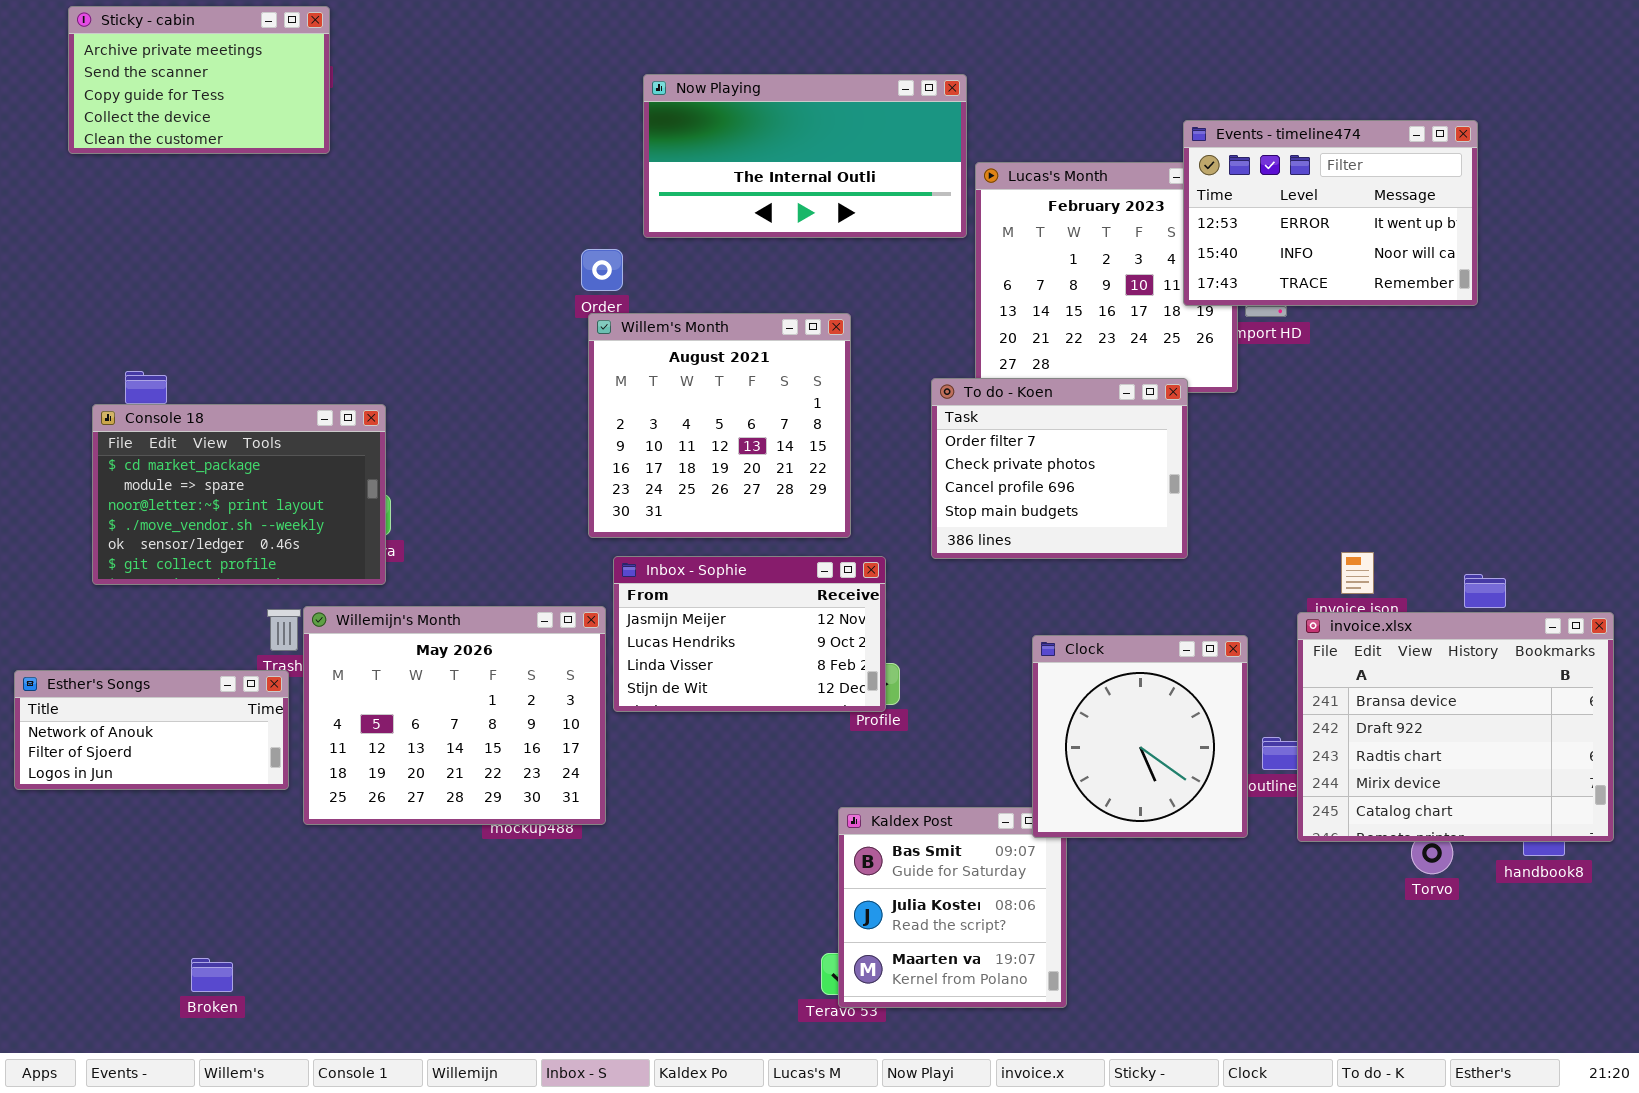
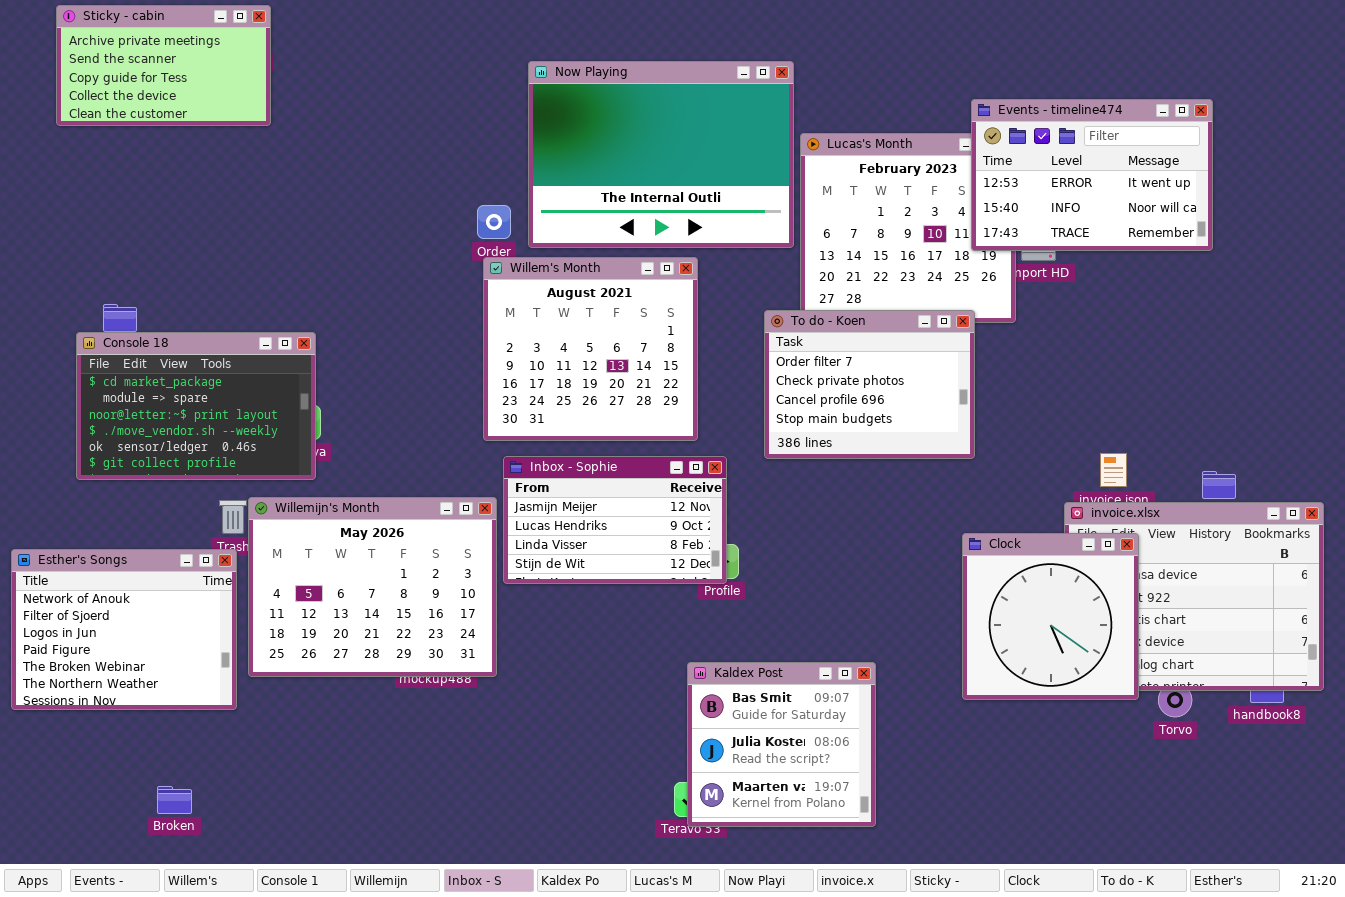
Now Playing: [643,74,967,238] -> [528,61,794,248], resized
Clock: [1032,635,1248,838] -> [962,533,1139,700], moved
Esther's Songs: [14,670,289,790] -> [11,549,237,710], resized

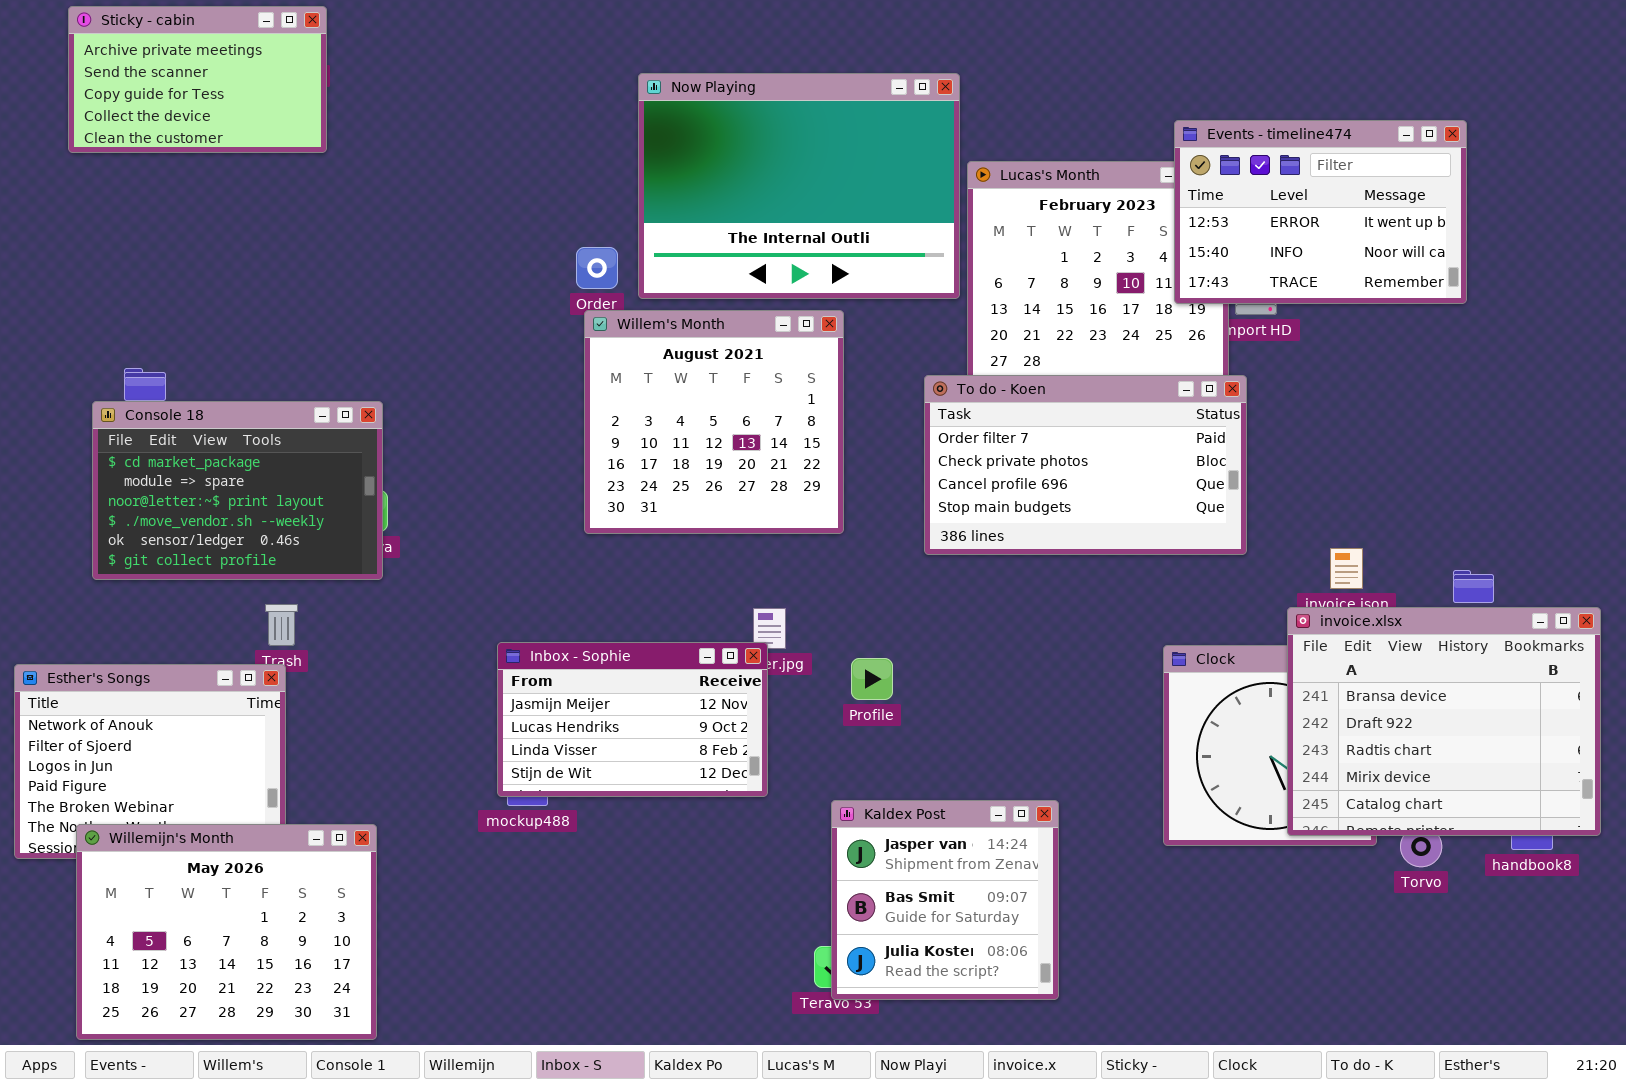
To do - Koen: [764,310,975,459] -> [924,375,1247,555], resized
Inbox - Sophie: [503,456,727,584] -> [497,642,768,797], moved
Willemijn's Month: [248,497,497,677] -> [76,824,377,1040], moved
invoice.xlsx: [1064,502,1324,691] -> [1287,607,1601,836], raised
Kaldex Post: [687,662,876,827] -> [831,800,1059,1000], scrolled up 1 row

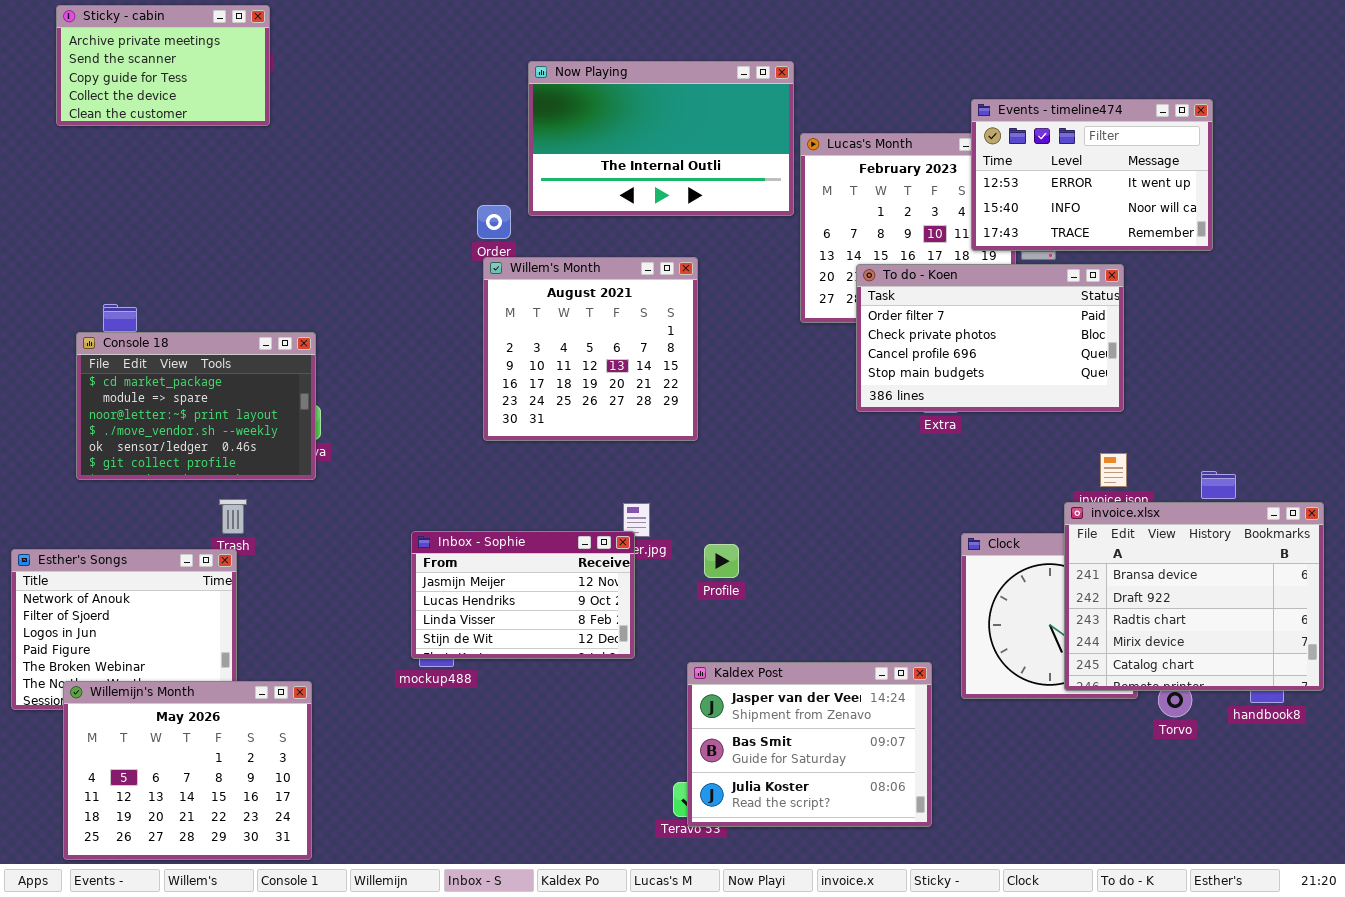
Now Playing: [638,73,960,299] -> [528,61,794,216], resized
To do - Koen: [924,375,1247,555] -> [856,264,1124,412], moved
Kaldex Post: [831,800,1059,1000] -> [687,662,932,827], resized

